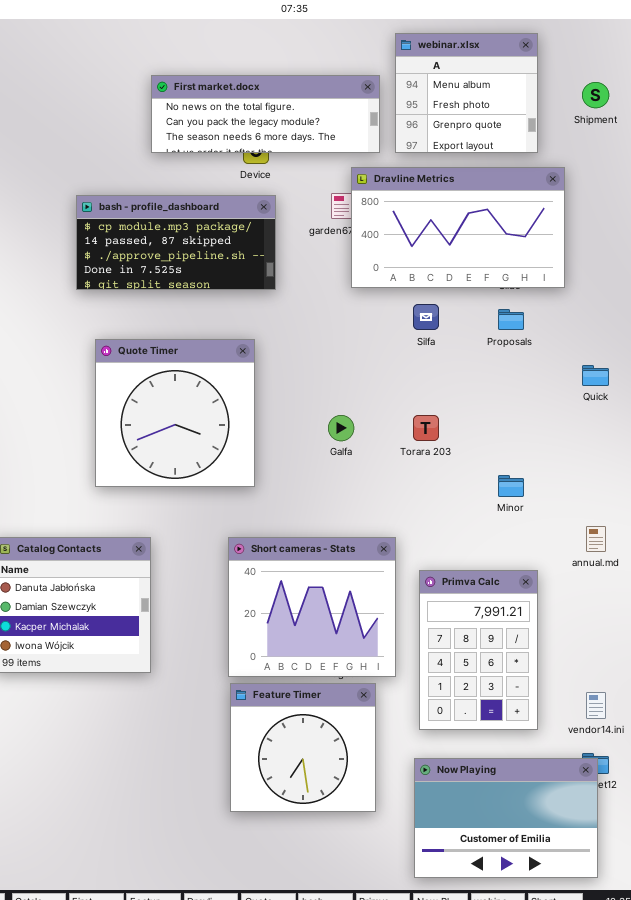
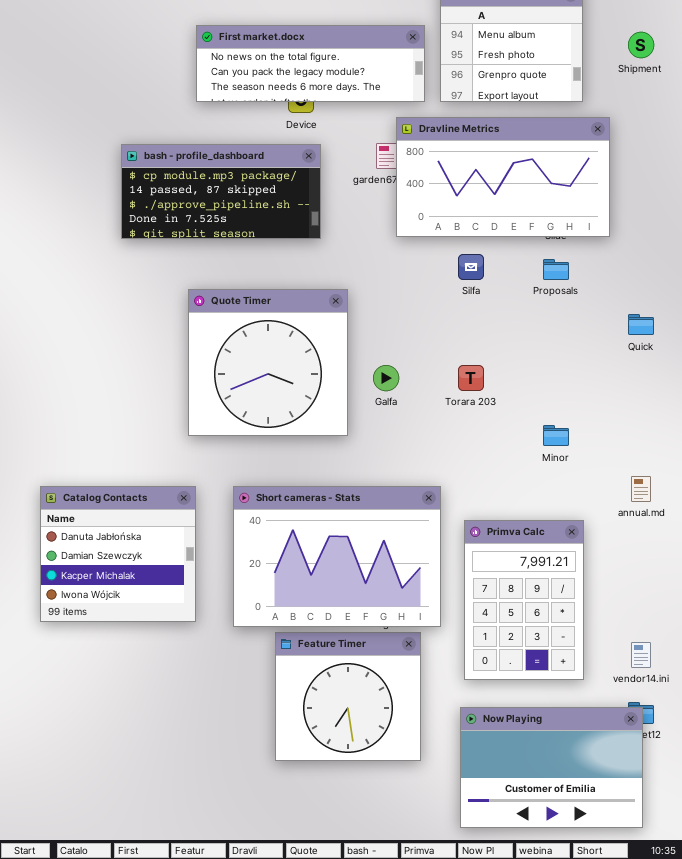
Quote Timer: [95,339,255,487] -> [188,289,348,436], moved
Short cameras - Stats: [228,537,396,677] -> [233,486,441,627], resized

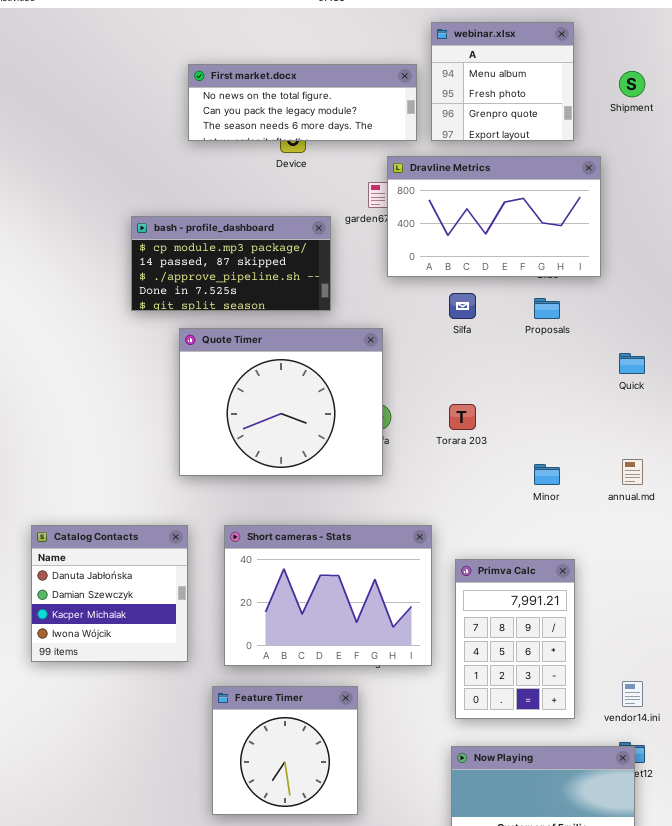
bash - profile_dashboard: [121,144,321,239] -> [131,216,331,311], moved
Quote Timer: [188,289,348,436] -> [179,328,383,476], resized
annual.md: [631,476,651,502] -> [622,459,643,485], moved
Feature Timer: [275,632,421,761] -> [212,686,358,815], moved

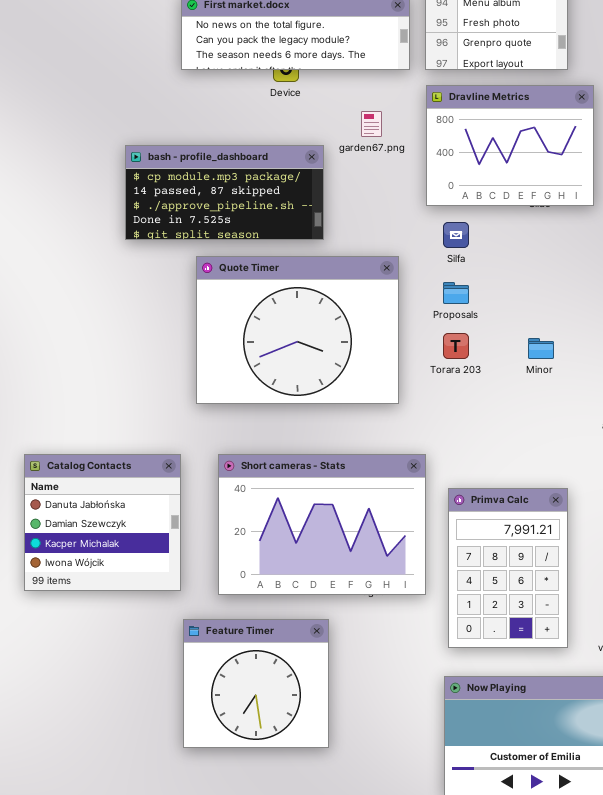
Dravline Metrics: [387,156,601,277] -> [426,85,594,206], resized
Proposals: [534,298,560,319] -> [443,282,469,304], moved
Quote Timer: [179,328,383,476] -> [196,256,399,404], moved
Minor: [534,464,560,485] -> [528,338,554,359], moved
Feature Timer: [212,686,358,815] -> [183,619,329,748], moved

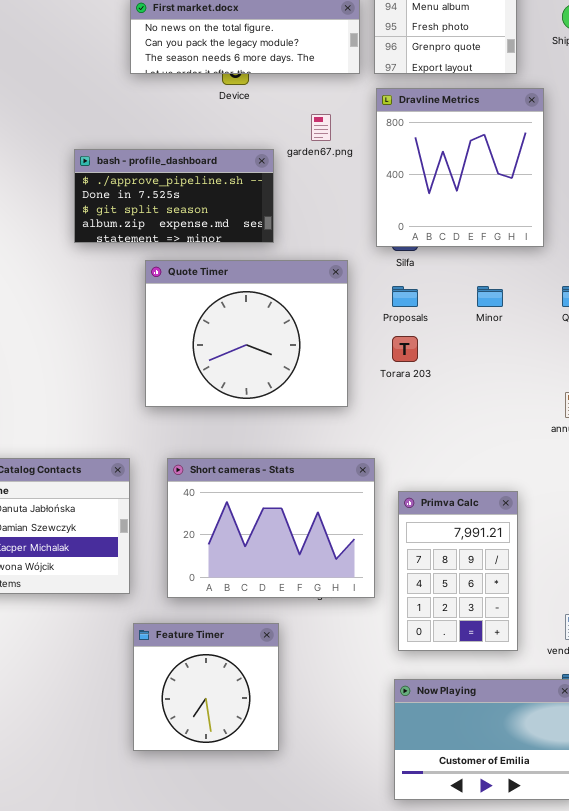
Dravline Metrics: [426,85,594,206] -> [376,88,544,247], resized
bash - profile_dashboard: [125,145,324,240] -> [74,149,274,243], scrolled down 2 rows
Minor: [528,338,554,359] -> [477,286,503,307], moved

